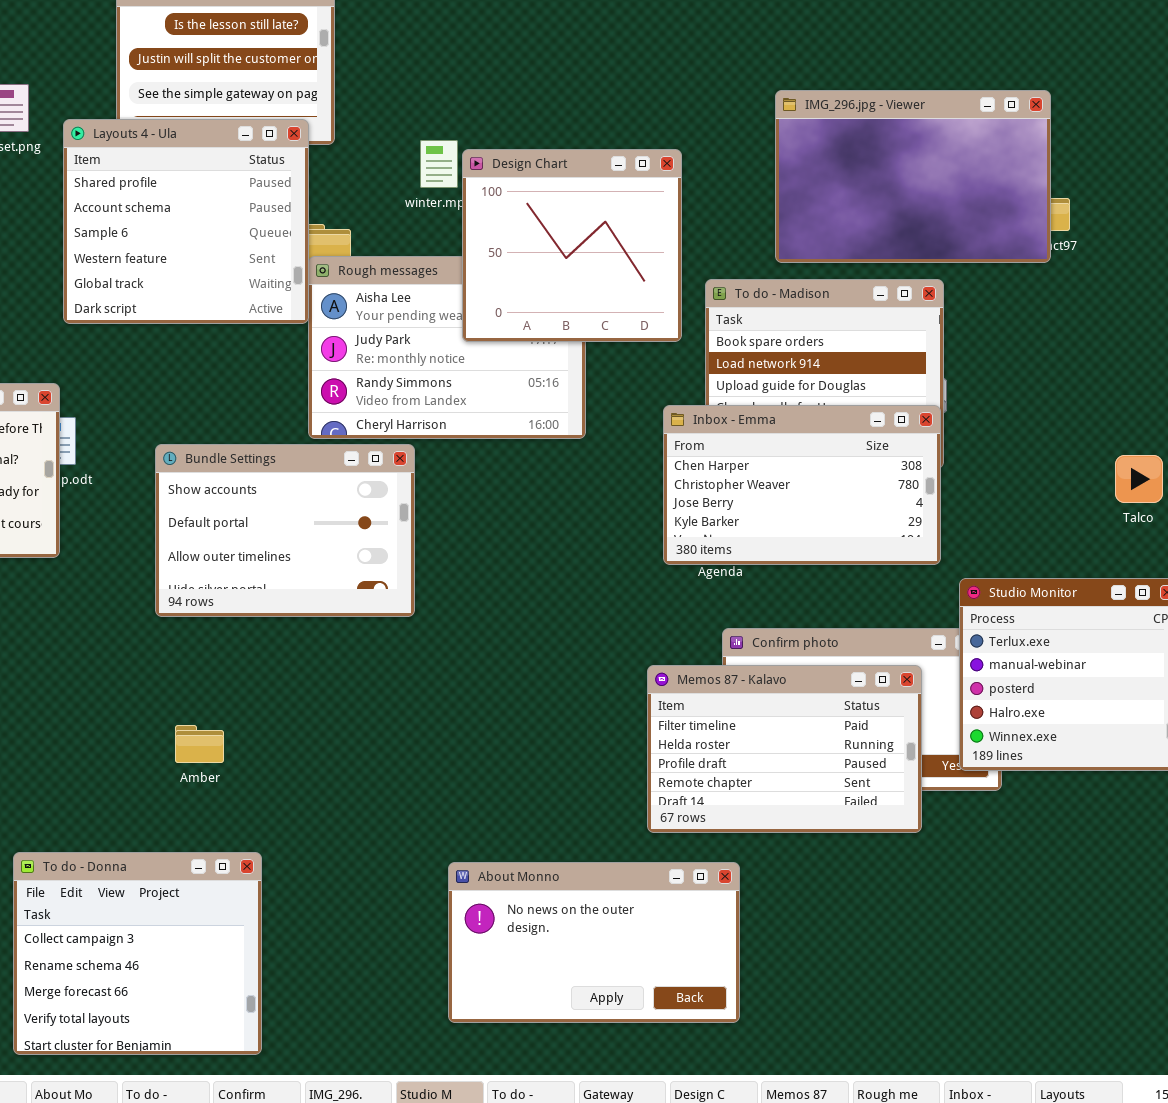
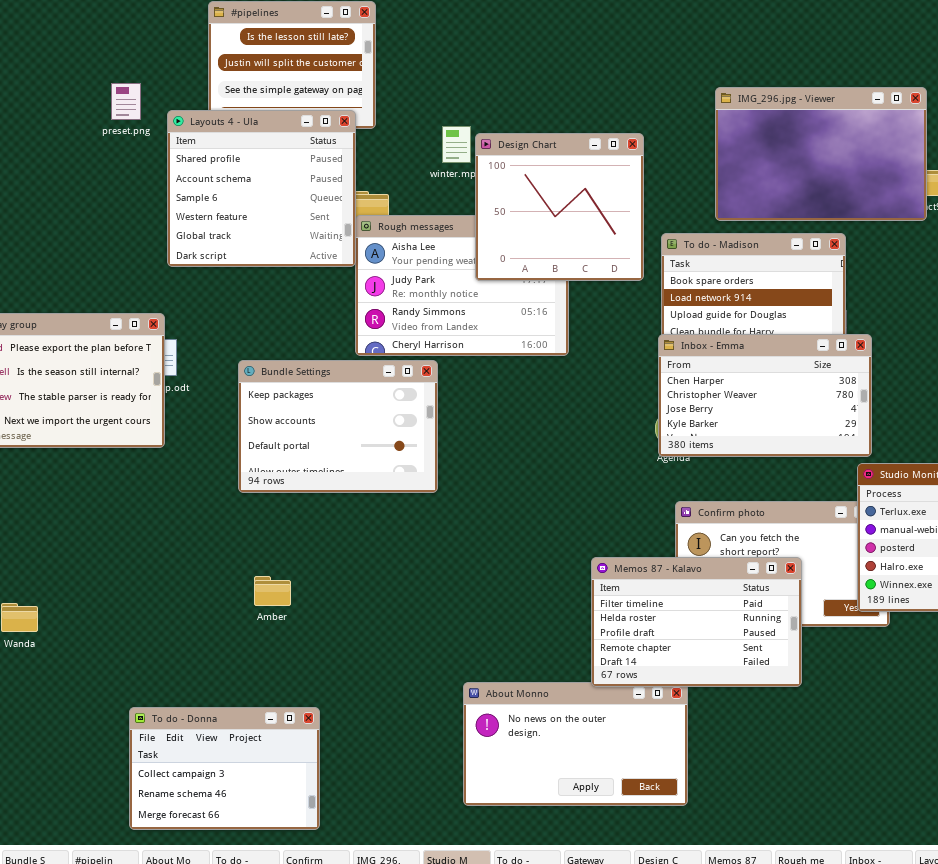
Inbox - Emma: [663,405,941,565] -> [658,334,872,457], moved
Bundle Settings: [155,444,415,617] -> [238,360,438,493], scrolled up 1 row
Memos 87 - Kalavo: [647,665,922,833] -> [591,557,802,687], moved
To do - Donna: [13,852,262,1055] -> [129,707,320,830], resized

